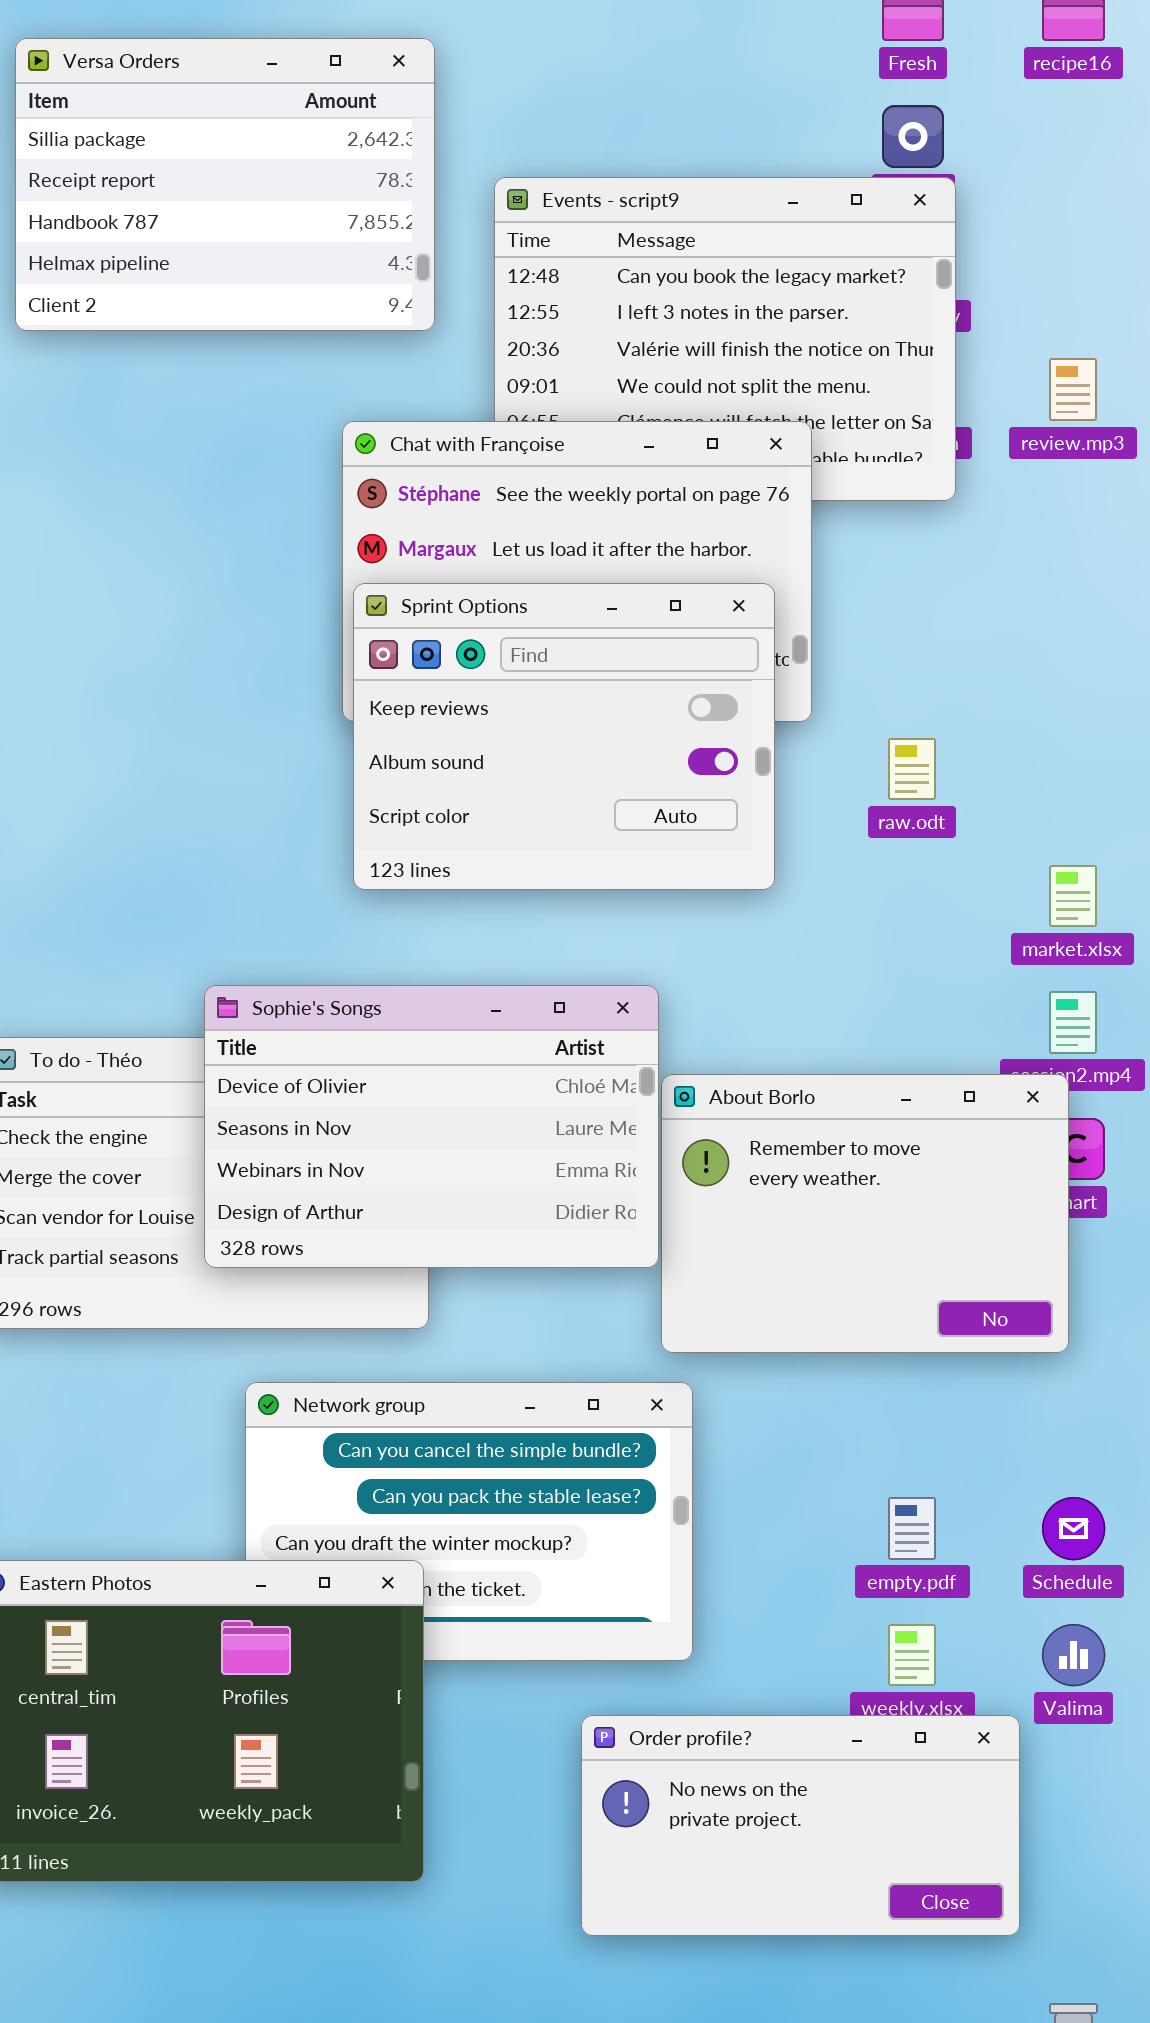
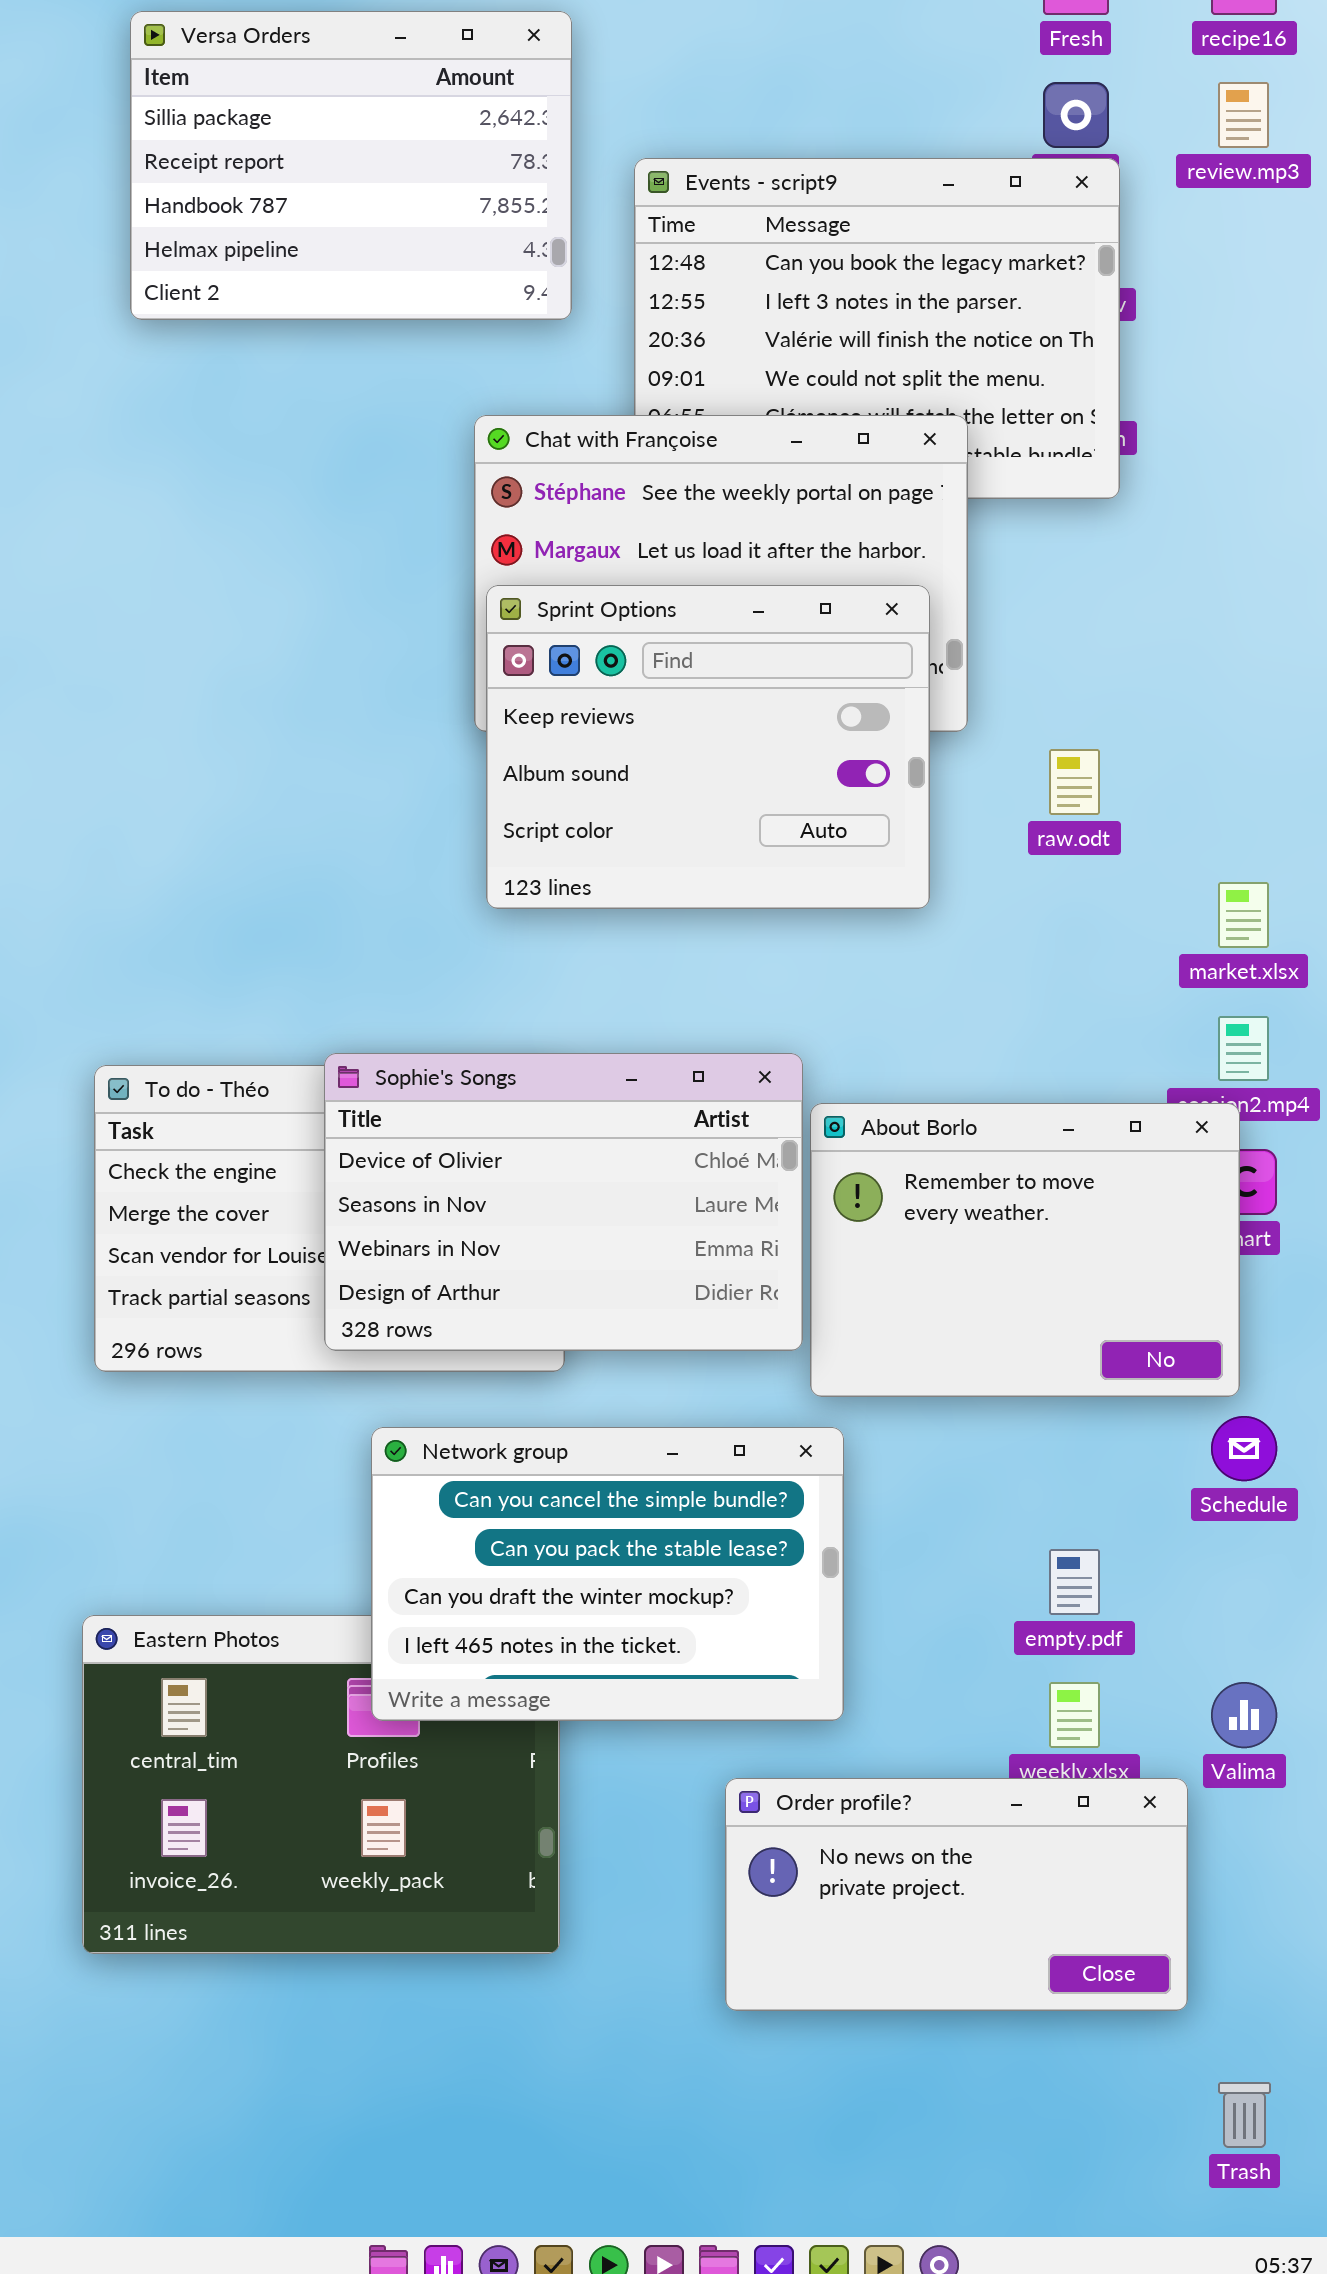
review.mp3: [1049,358,1097,421] -> [1218,82,1269,148], moved
Sophie's Songs: [204,985,659,1268] -> [324,1053,803,1351], moved
Network group: [245,1382,693,1661] -> [371,1427,844,1721], raised
Schedule: [1042,1497,1105,1560] -> [1211,1416,1277,1481], moved

